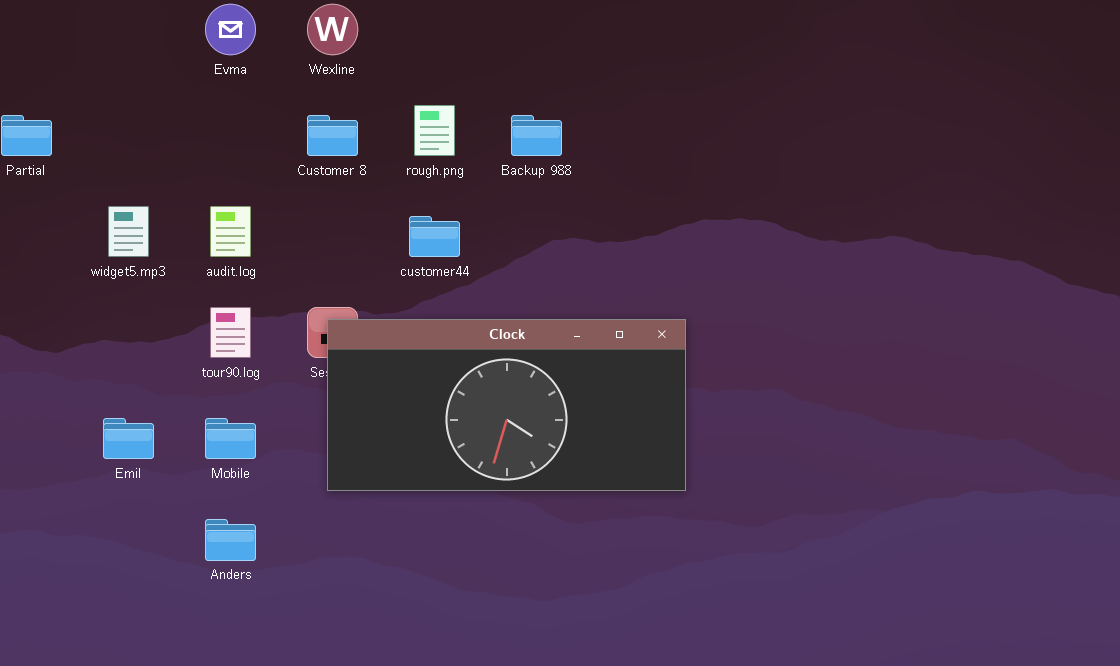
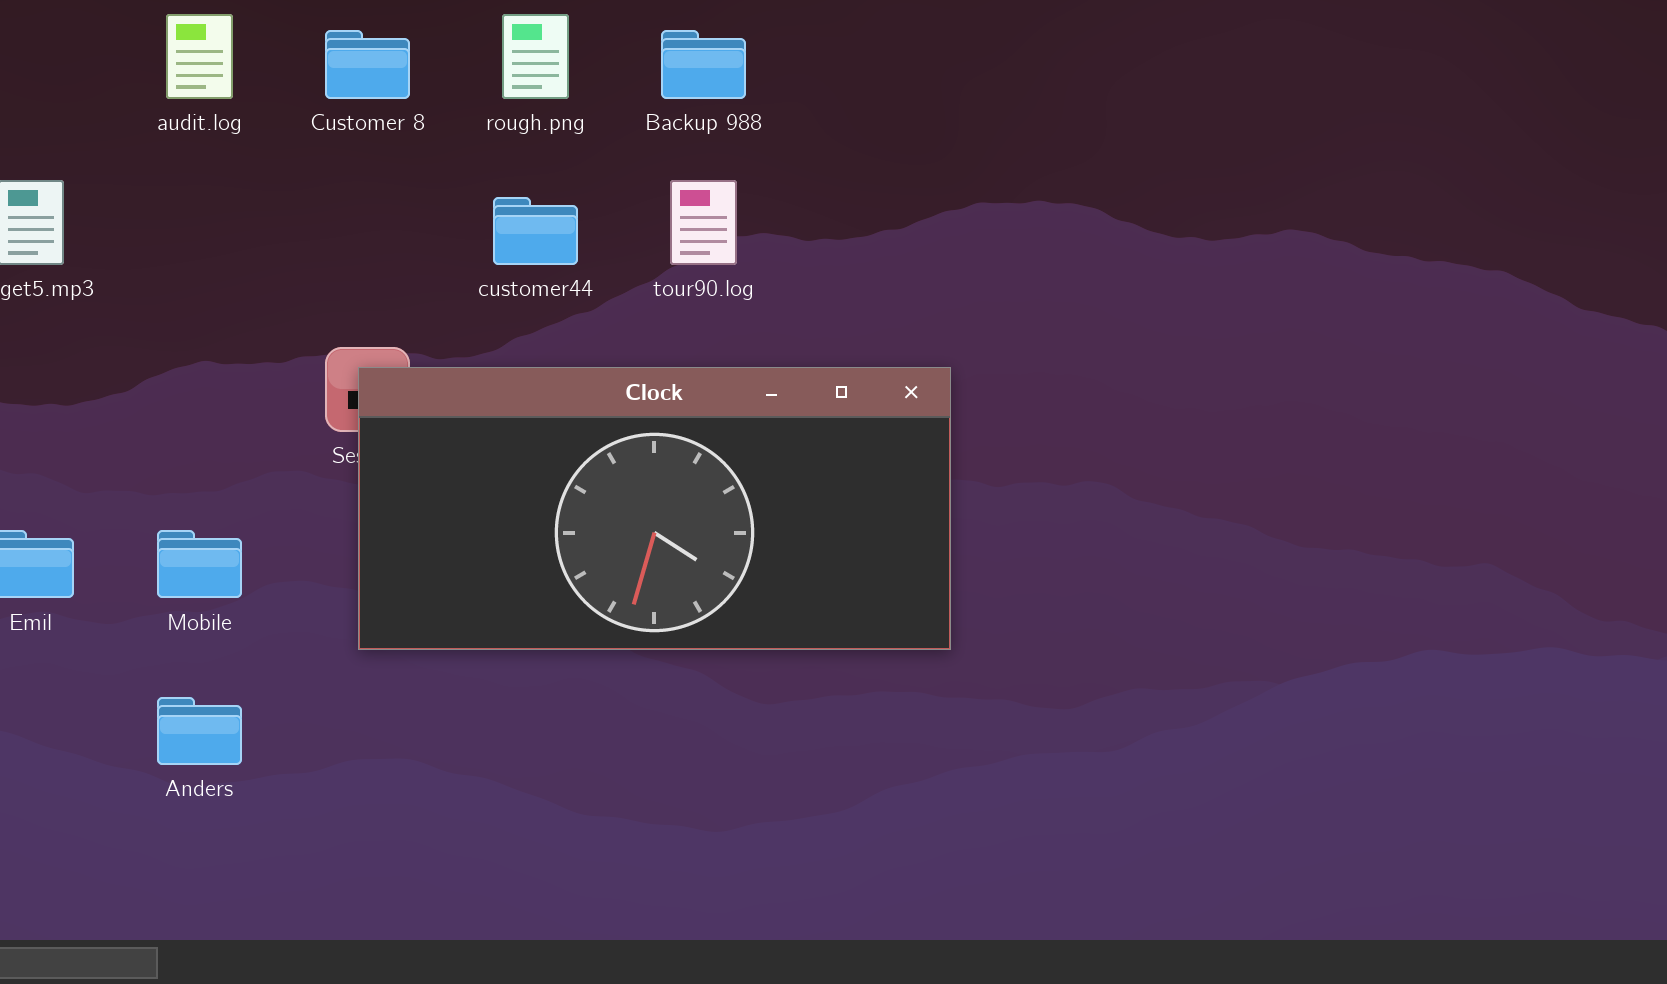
audit.log: [210,206,251,257] -> [166,14,233,99], moved
tour90.log: [210,307,251,358] -> [670,180,737,265], moved

